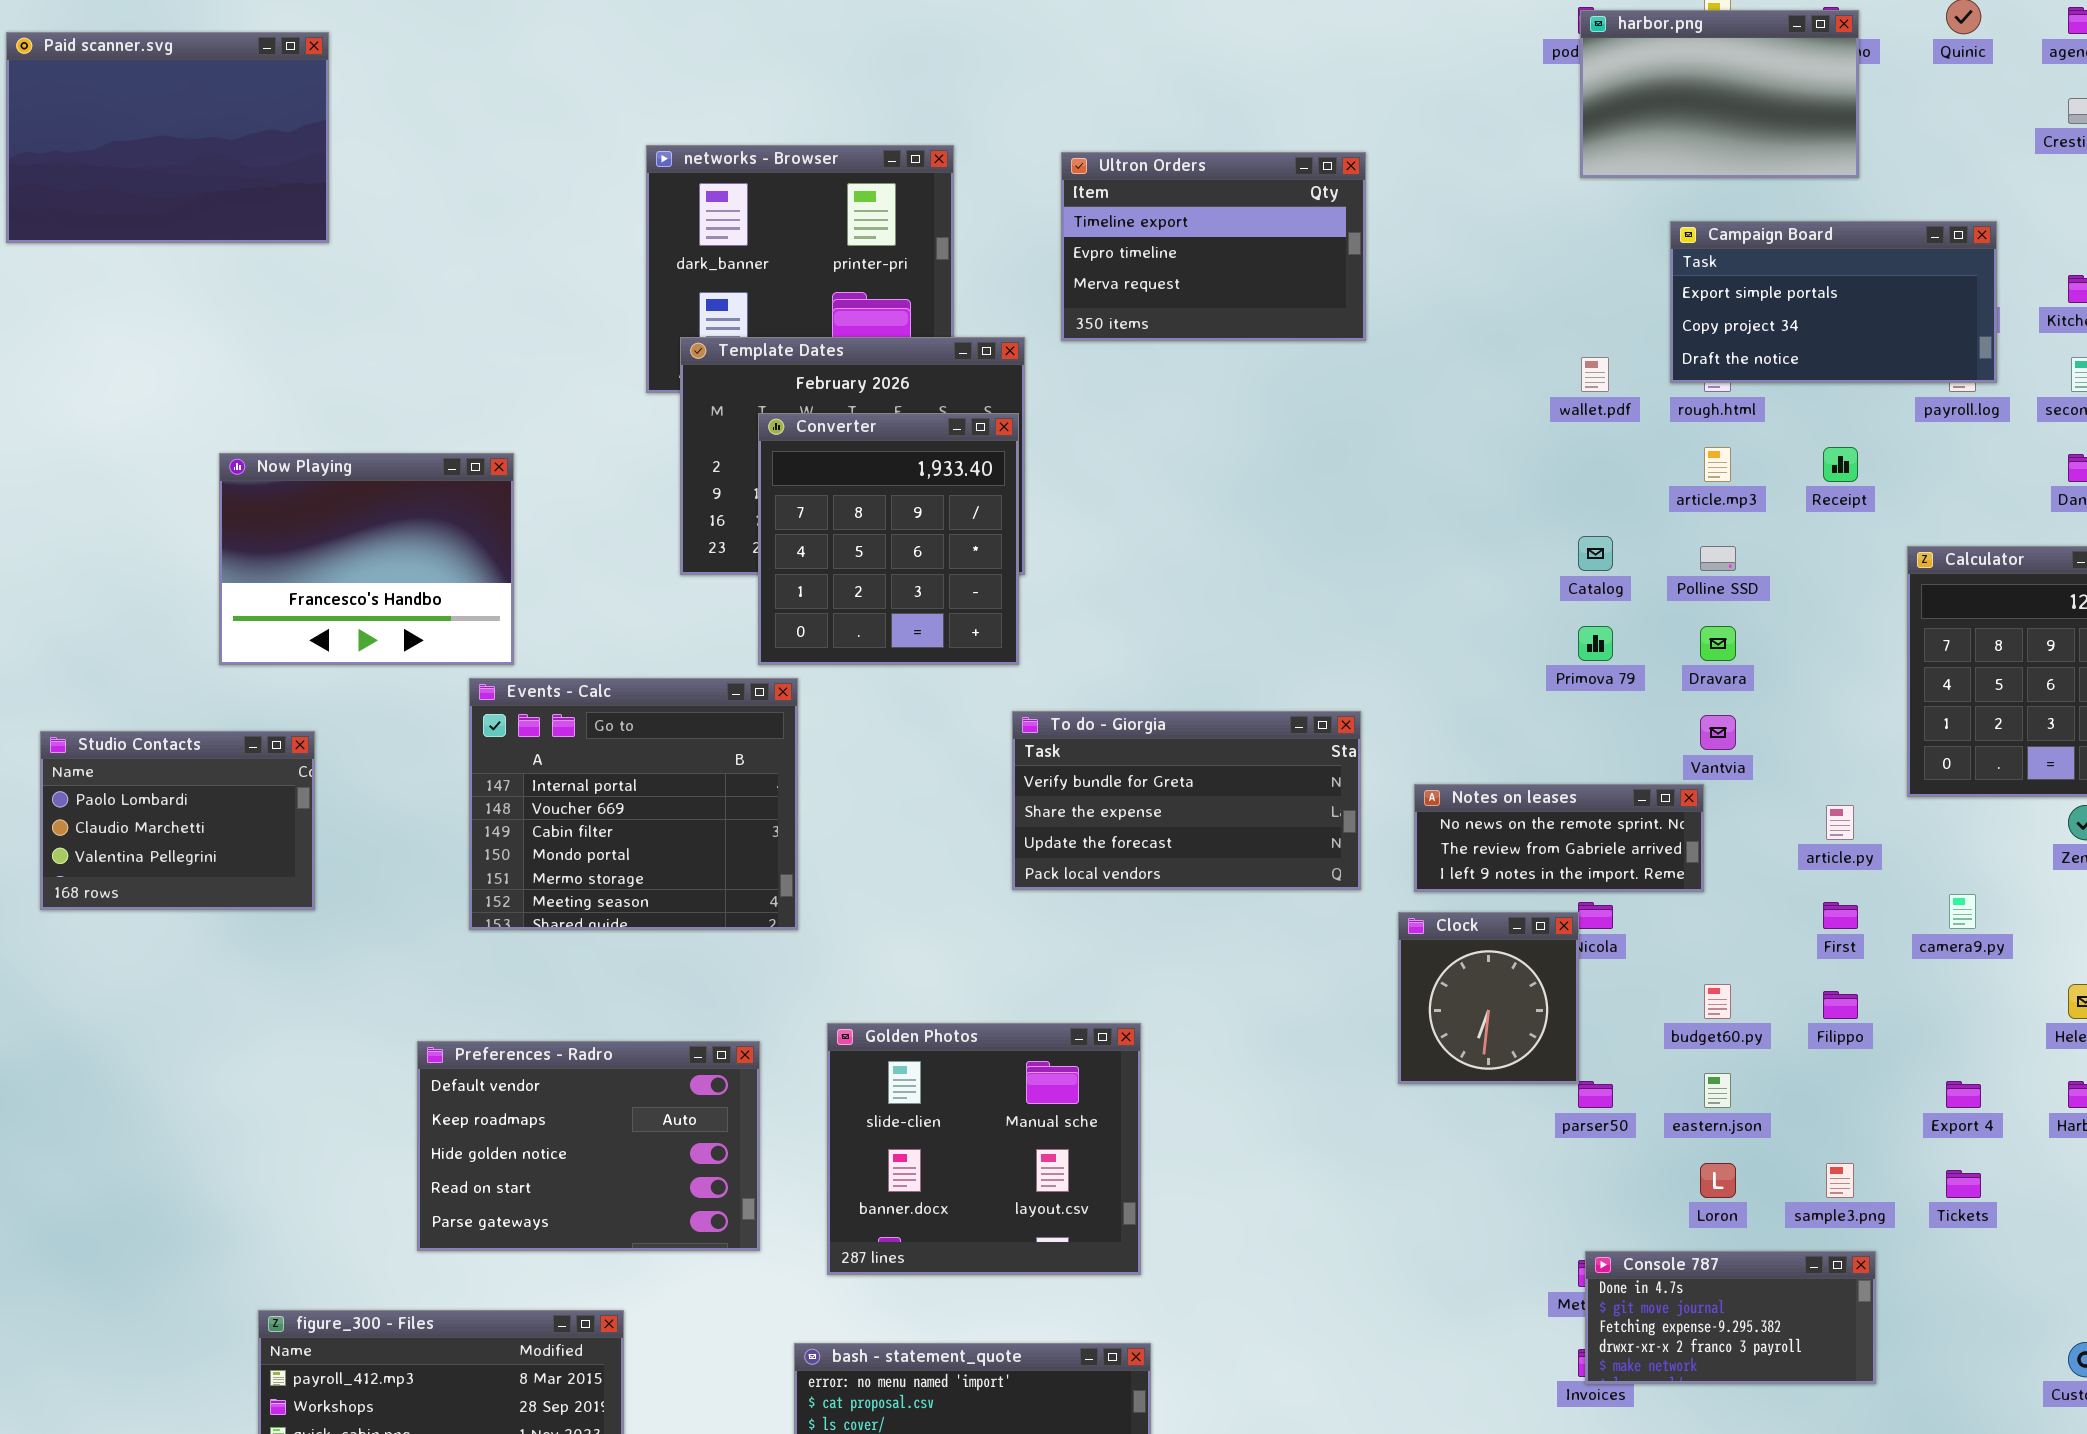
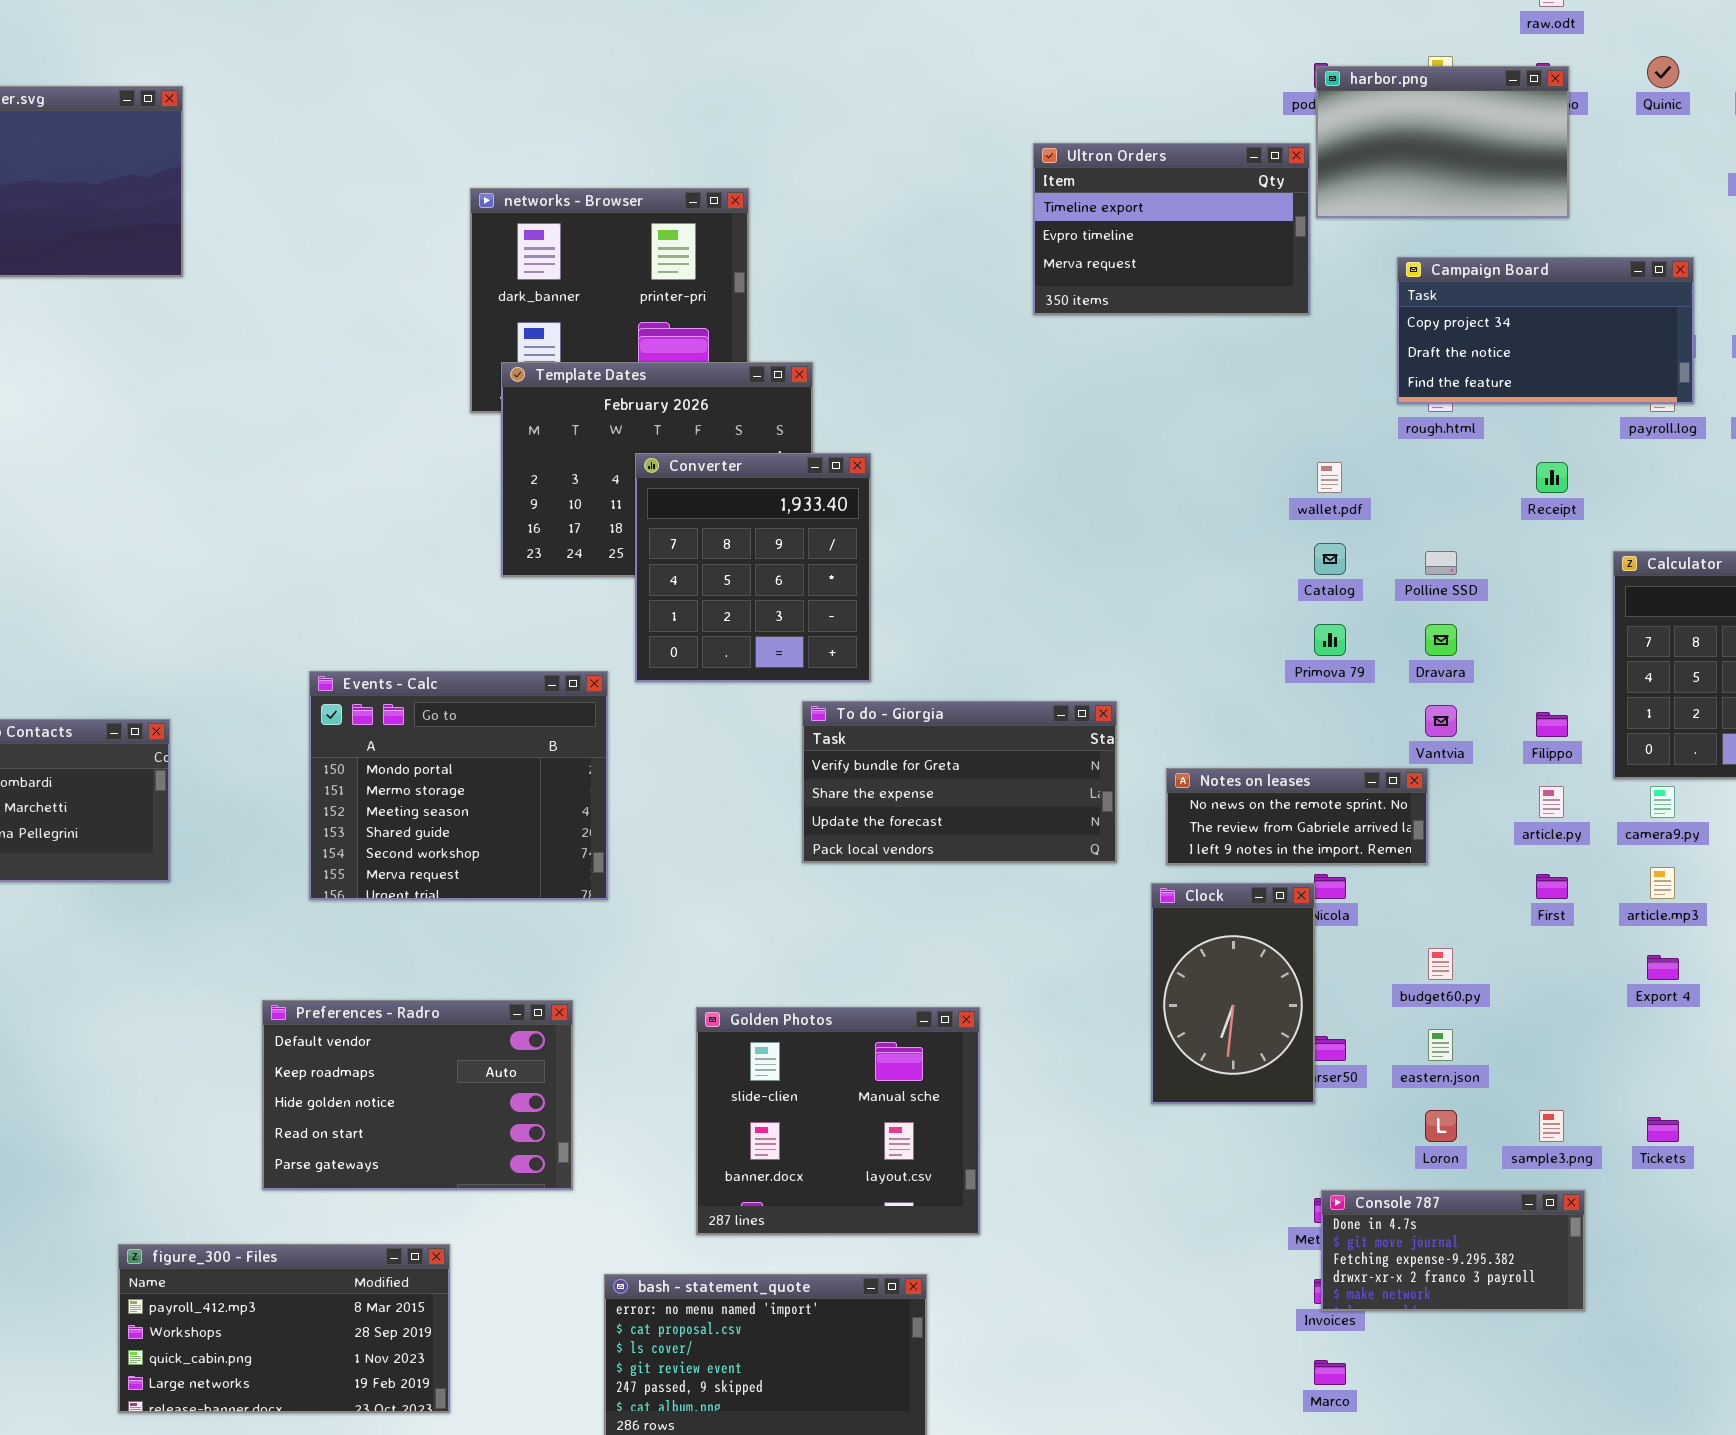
Ultron Orders: [1061,152,1366,341] -> [1033,143,1310,315], moved
Campaign Board: [1670,221,1997,383] -> [1397,257,1694,404], scrolled down 1 row
wallet.pdf: [1581,357,1609,392] -> [1317,462,1342,493], moved
Converter: [758,413,1019,665] -> [635,453,871,682], moved
article.mp3: [1704,447,1731,482] -> [1650,867,1675,899], moved
Now Playing: [219,453,514,665] -> none, closed
Events - Calc: [469,678,798,930] -> [309,671,608,900], scrolled down 3 rows
camera9.py: [1949,894,1976,929] -> [1650,786,1675,818], moved
Clock: [1398,912,1579,1084] -> [1151,883,1315,1104], resized
Filippo: [1823,991,1858,1019] -> [1536,712,1568,737], moved
Golden Photos: [827,1023,1141,1275] -> [696,1007,980,1235], moved
Export 4: [1946,1081,1981,1108] -> [1647,955,1679,980], moved

